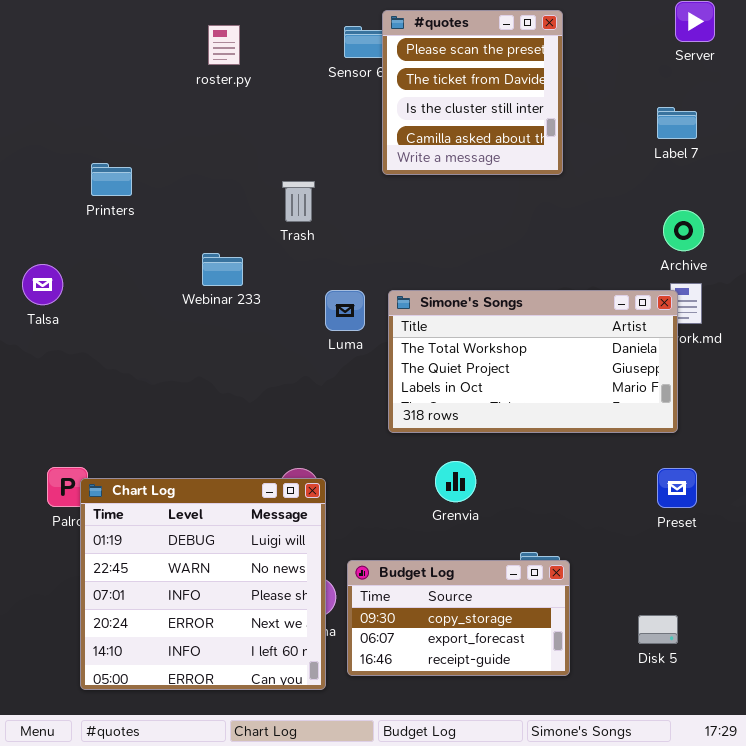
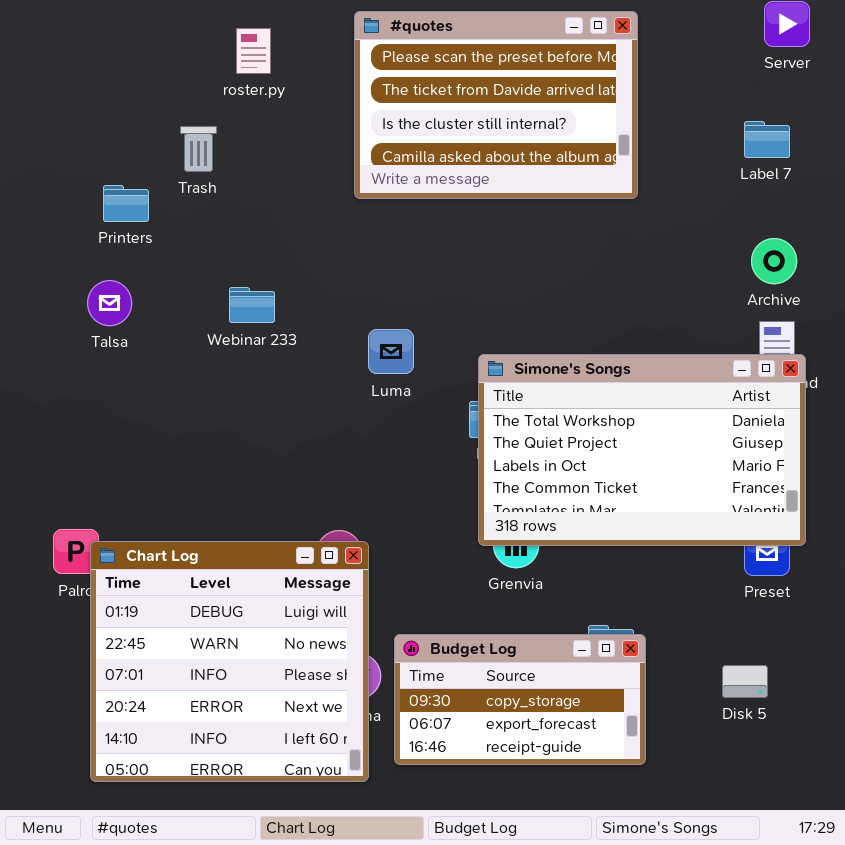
#quotes: [382,10,563,175] -> [354,11,638,199], resized
Trash: [282,181,315,222] -> [180,126,217,172], moved
Talsa: [22,264,63,305] -> [87,280,132,326], moved
Simone's Songs: [388,290,678,433] -> [478,354,806,546], moved, resized
Disk 5: [638,615,678,644] -> [722,665,768,698], moved

